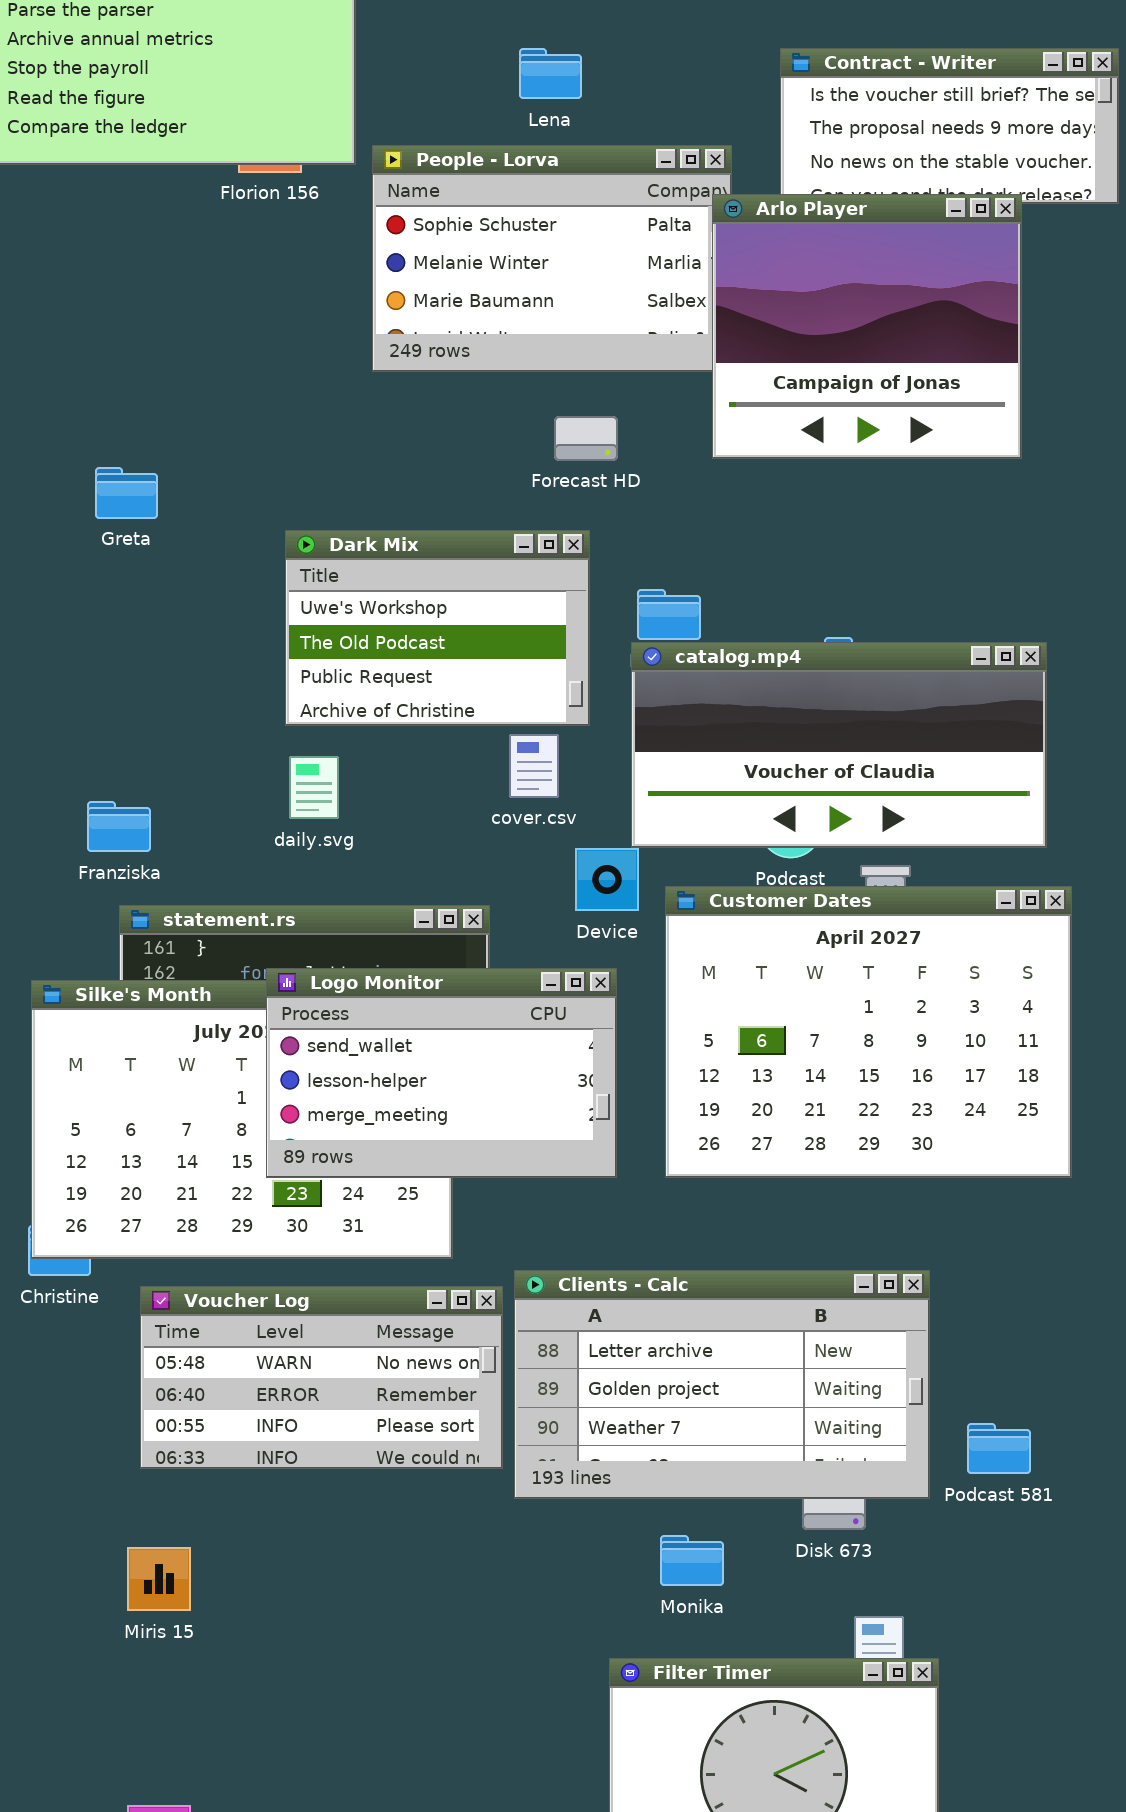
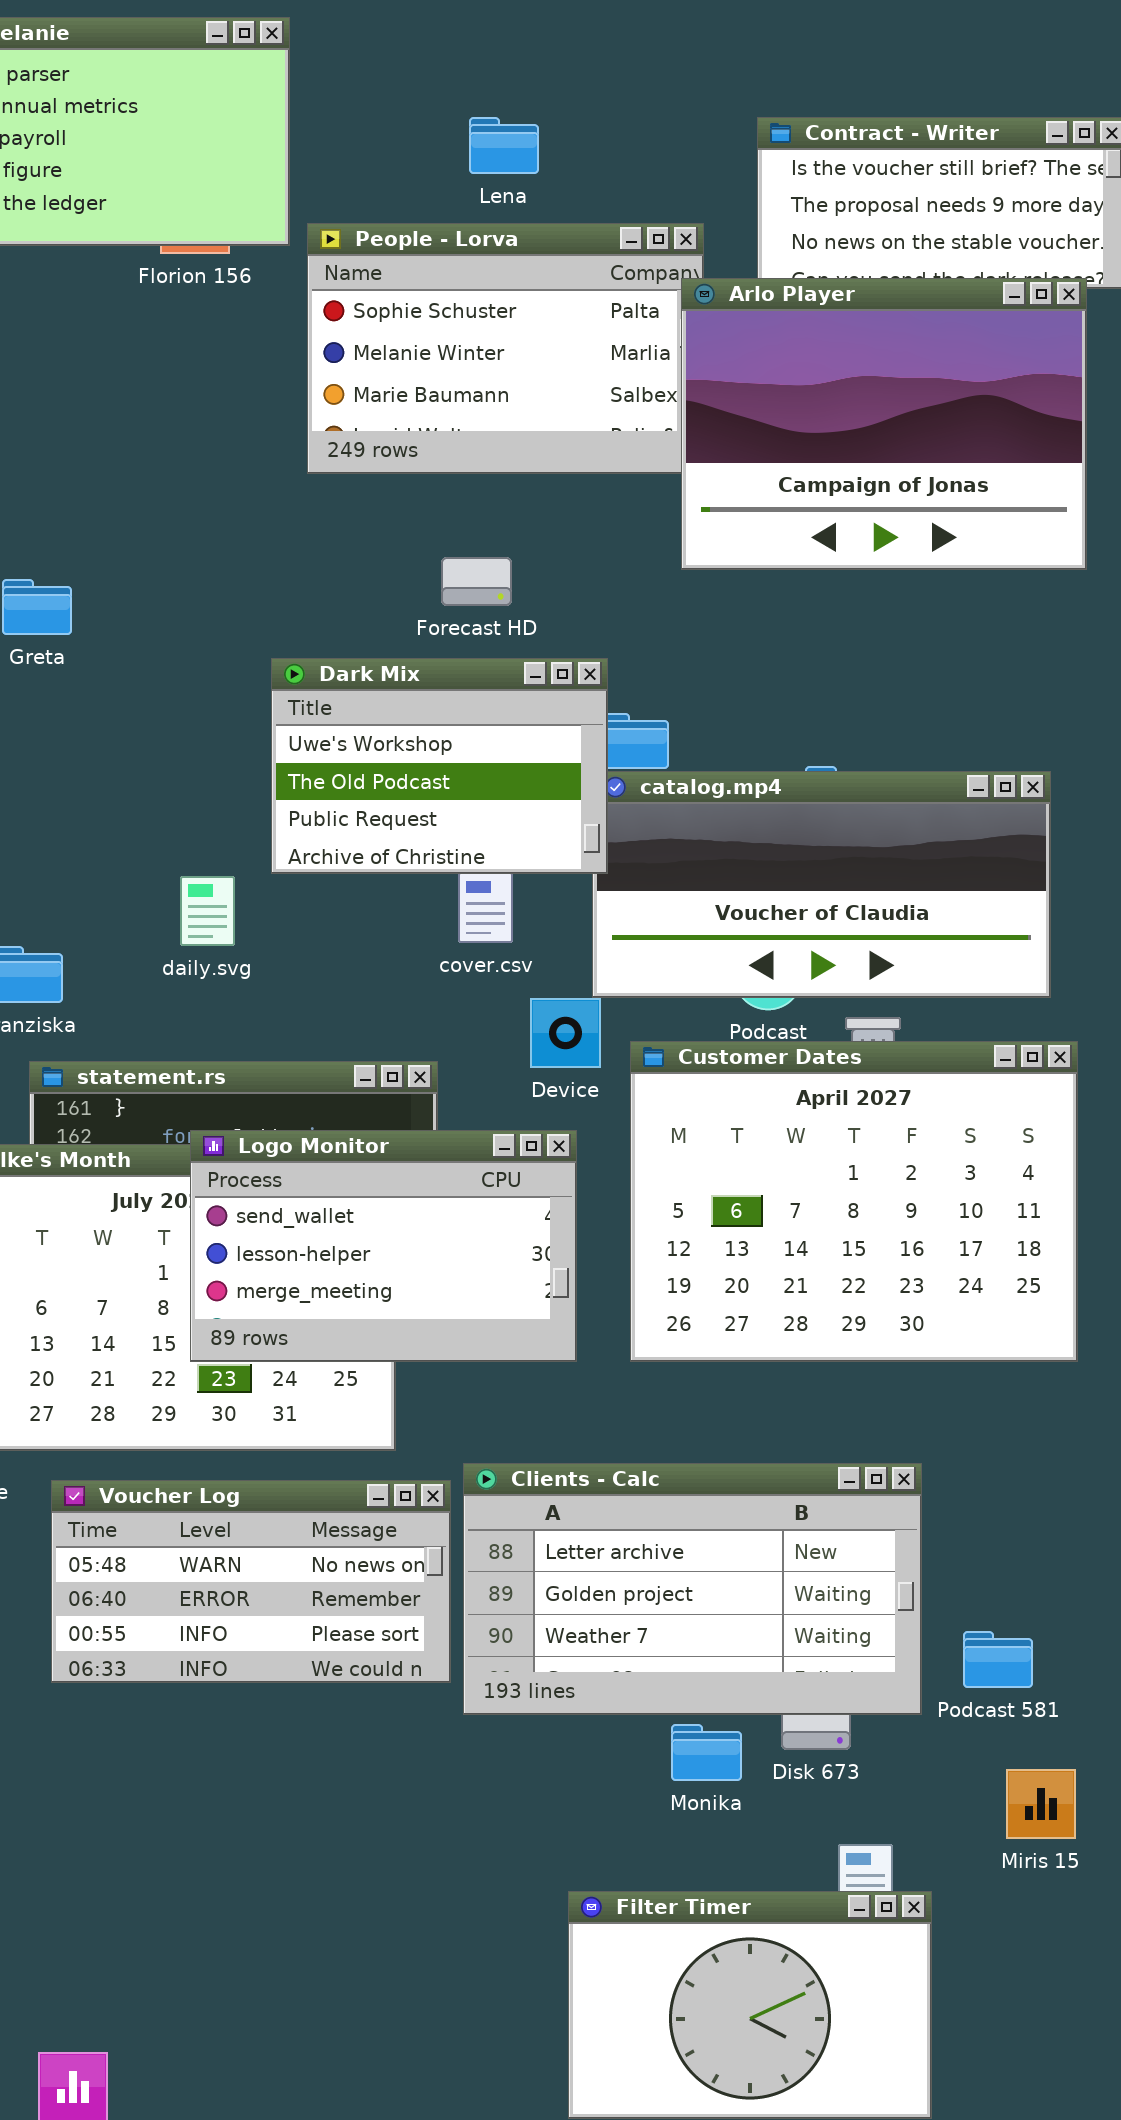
Arlo Player: [712,194,1022,459] -> [681,278,1087,570], resized
Forecast HD: [554,416,618,461] -> [441,557,512,606], moved
Dark Mix: [285,530,590,726] -> [271,658,608,874], moved
daily.svg: [289,756,339,819] -> [180,876,235,946], moved
Monika: [660,1535,724,1586] -> [671,1724,742,1781], moved
Miris 15: [127,1547,191,1611] -> [1006,1769,1076,1839], moved

